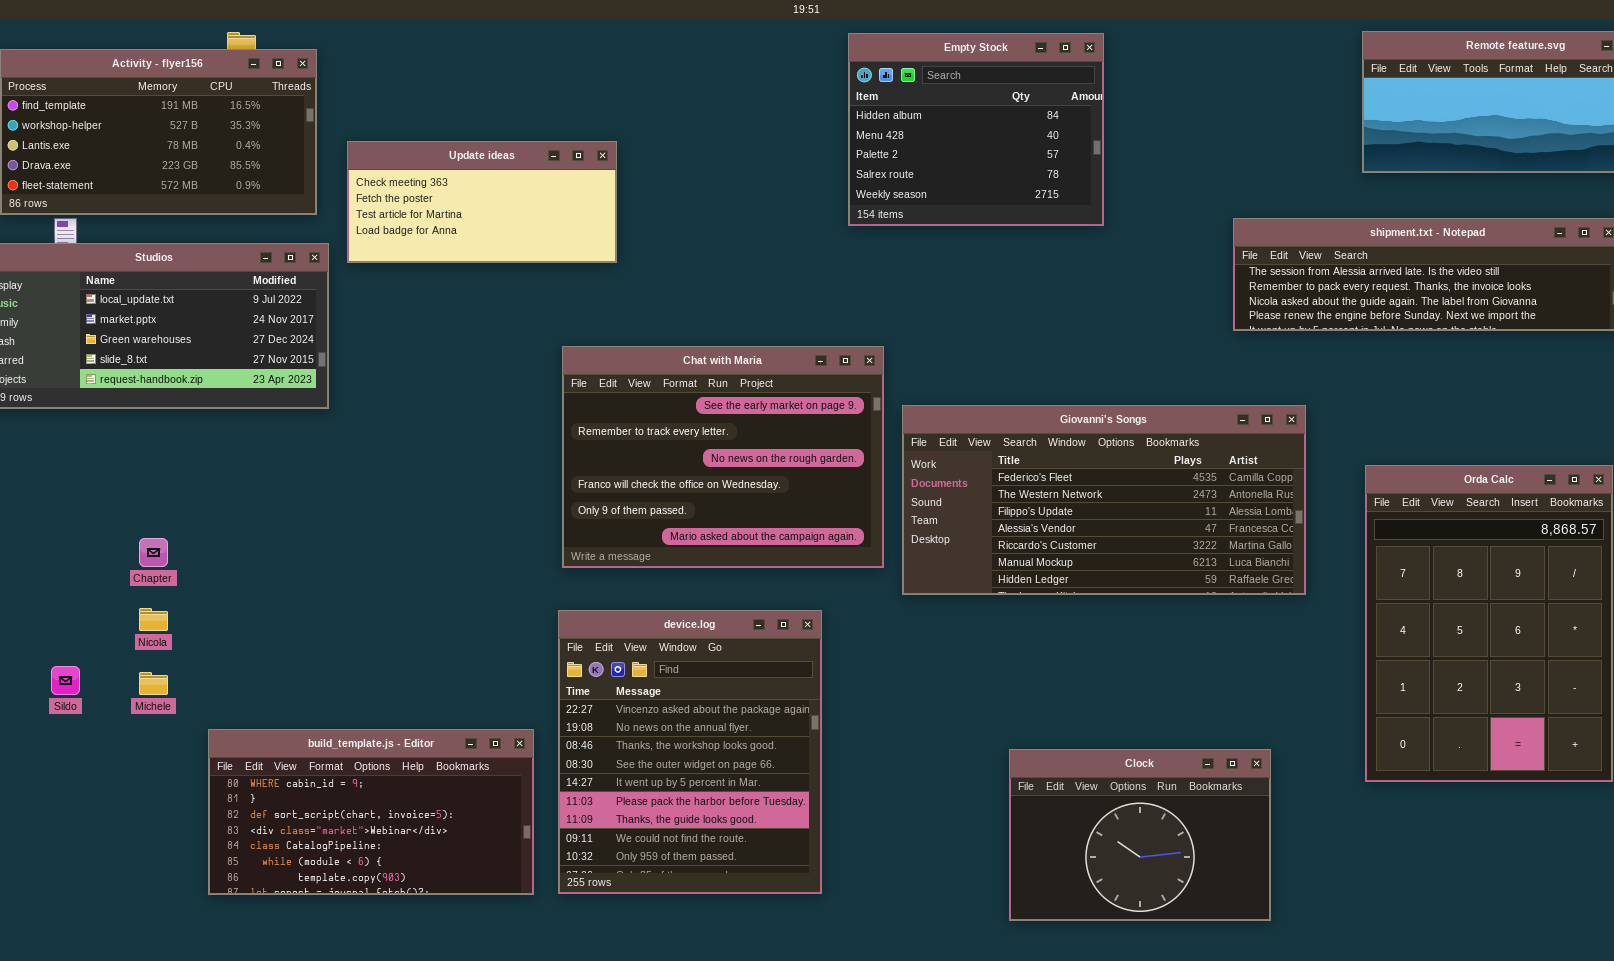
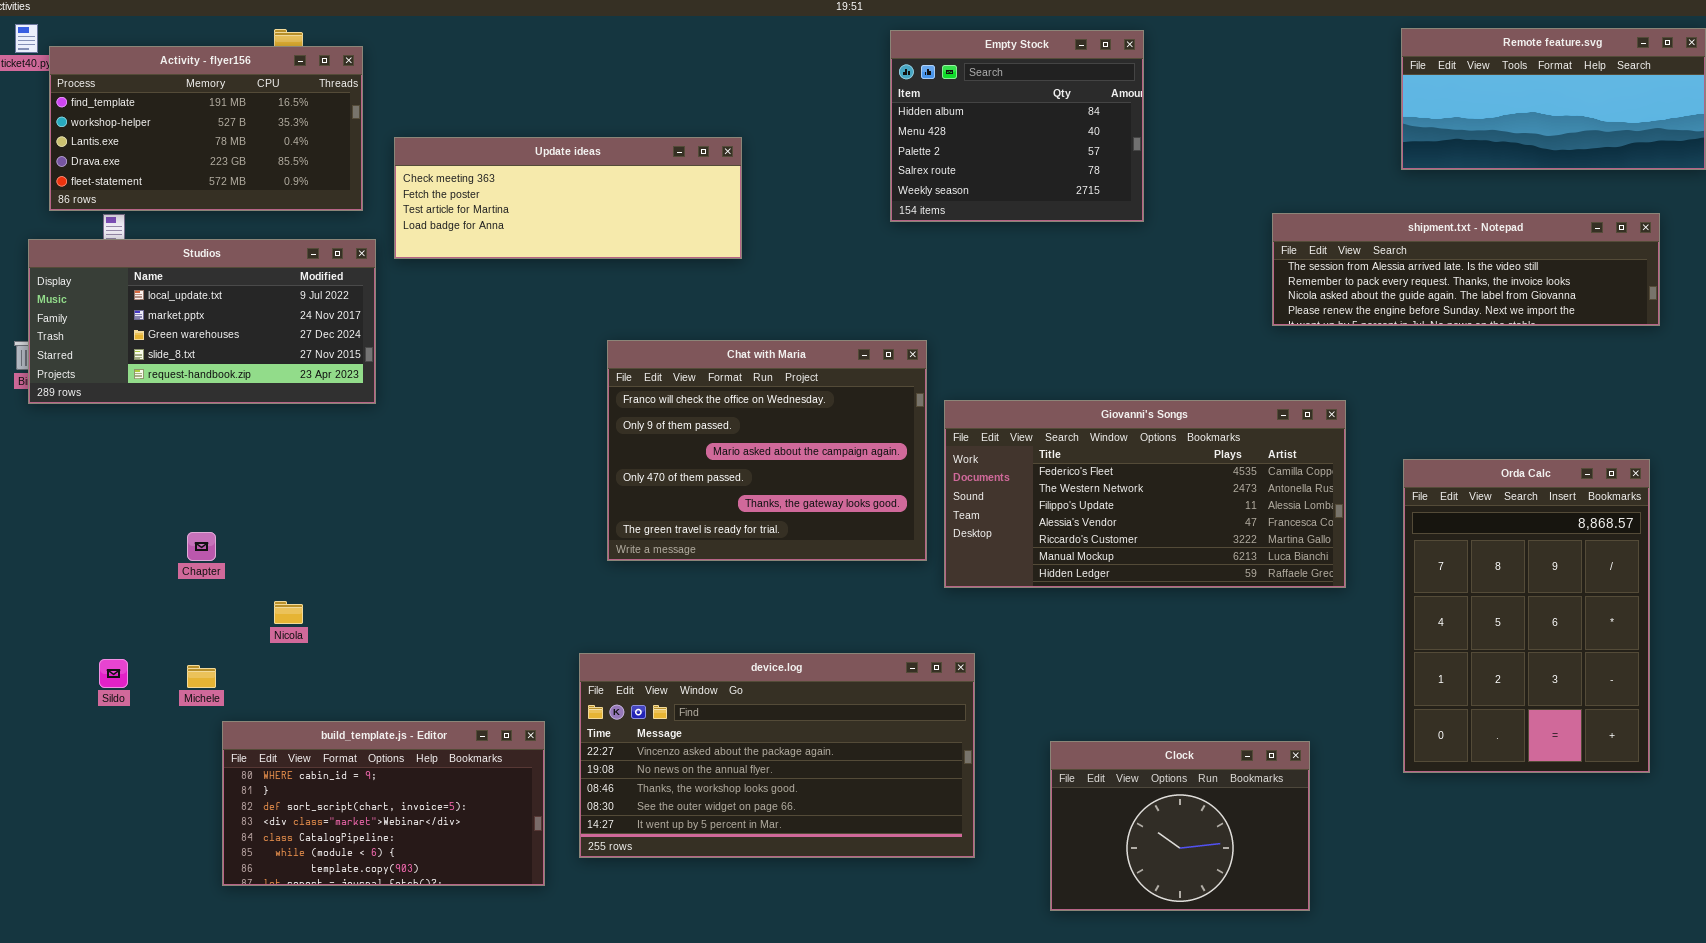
Update ideas: [347,141,617,263] -> [394,137,742,259], resized
Chat with Maria: [562,346,884,568] -> [607,340,927,561], scrolled down 3 rows
Nicola: [139,608,168,631] -> [274,601,303,624], moved
device.log: [558,610,822,894] -> [579,653,975,858], moved, resized
build_template.js - Editor: [208,729,534,895] -> [222,721,545,886], moved

